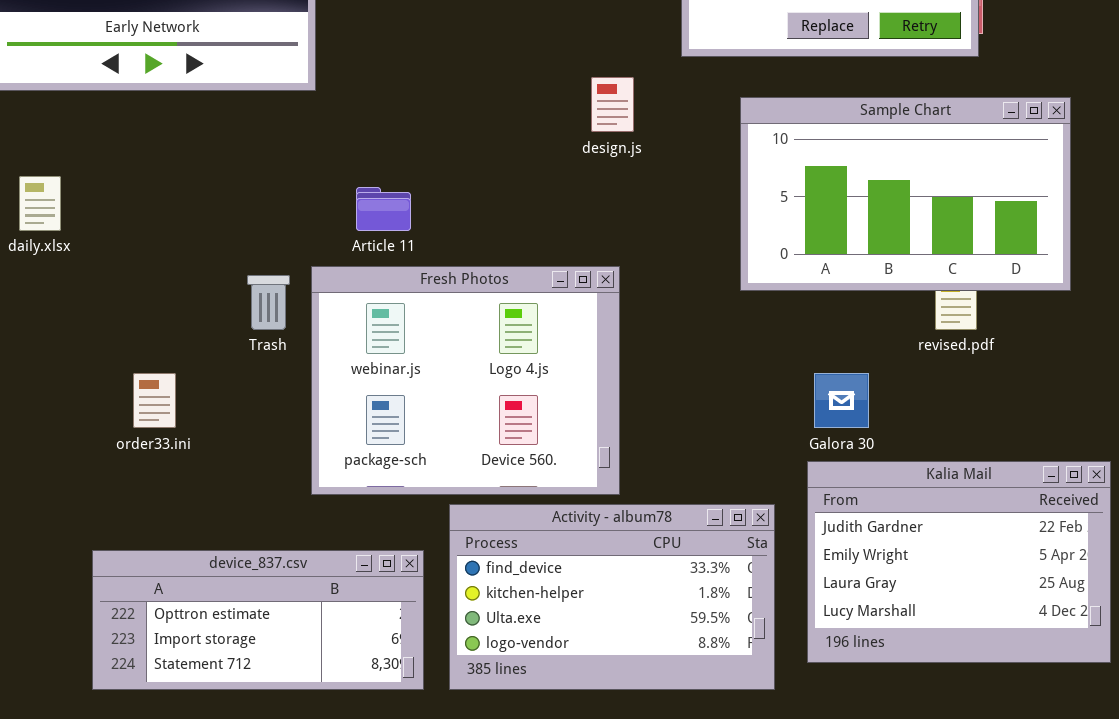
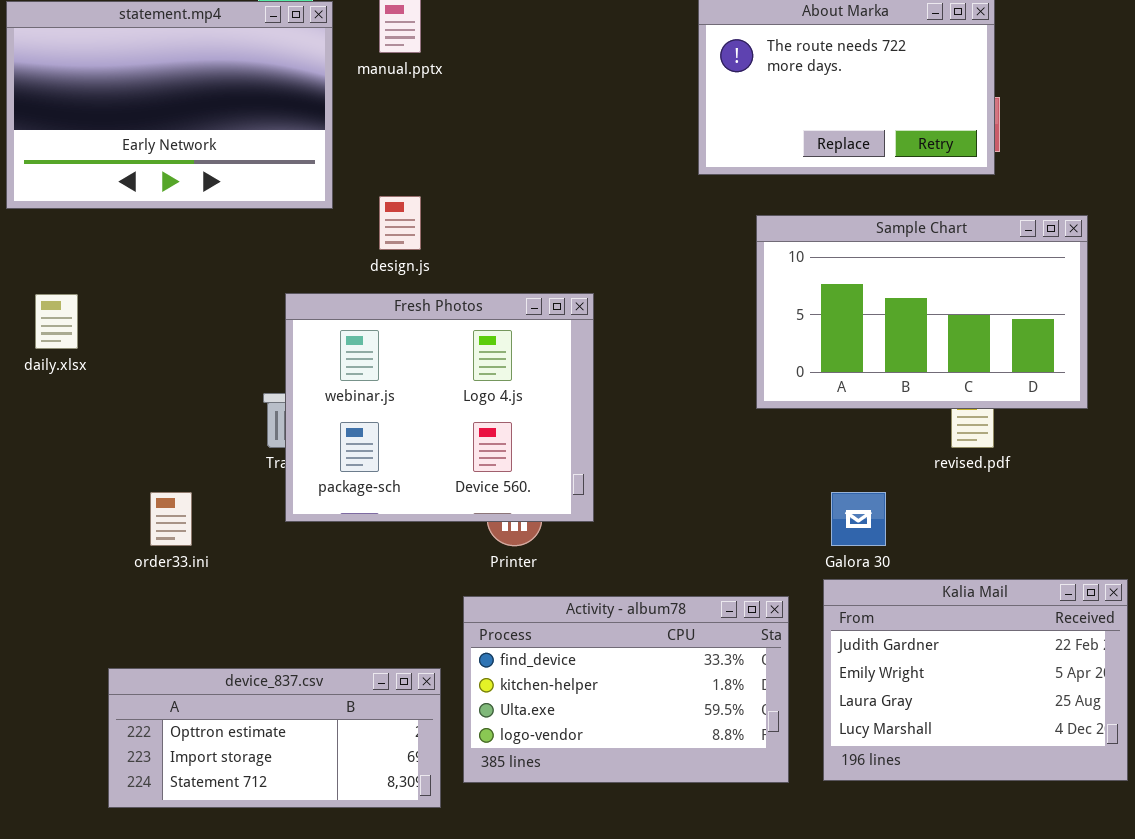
design.js: [591,77,634,132] -> [379,196,421,250], moved
Fresh Photos: [311,266,620,495] -> [285,293,594,522], moved
Activity - album78: [449,504,775,690] -> [463,596,789,783], moved

